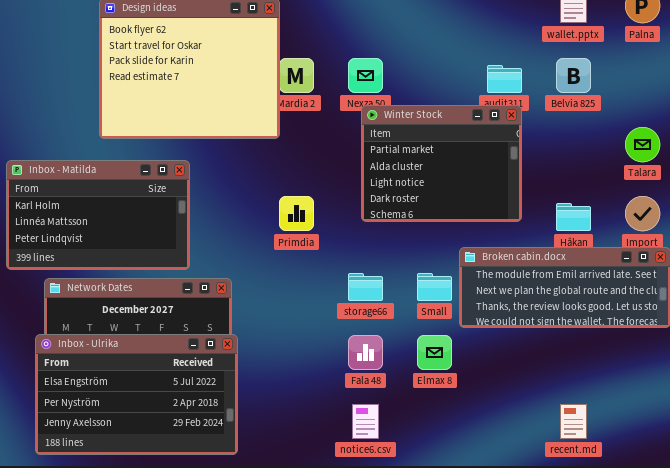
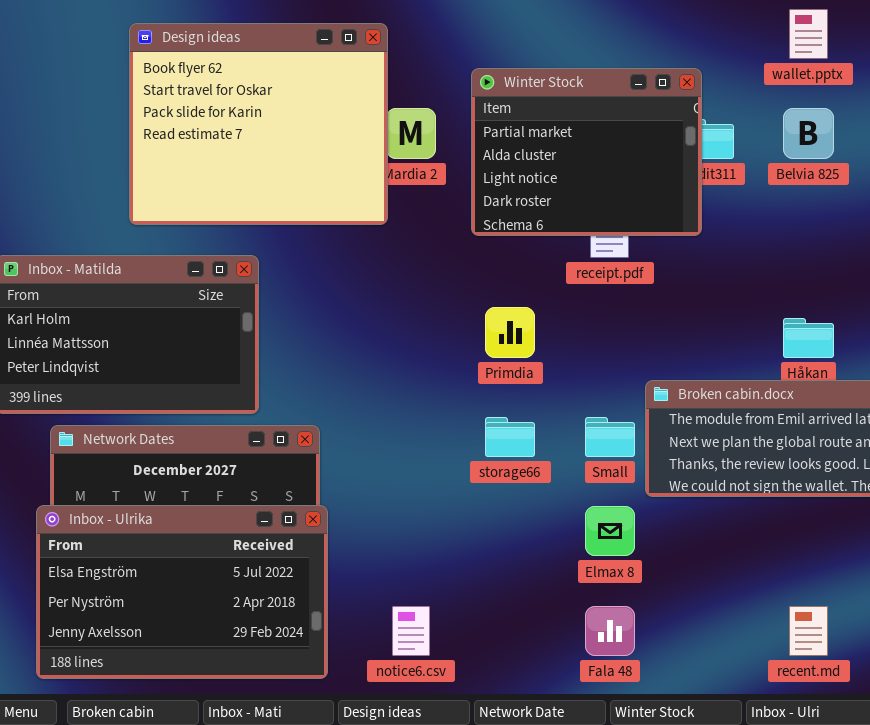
Winter Stock: [361,105,522,222] -> [471,68,702,236], moved
Primdia: [279,196,314,231] -> [485,307,535,358], moved
Fala 48: [348,335,383,370] -> [585,606,635,656], moved
notice6.csv: [352,404,379,439] -> [392,606,430,656], moved

